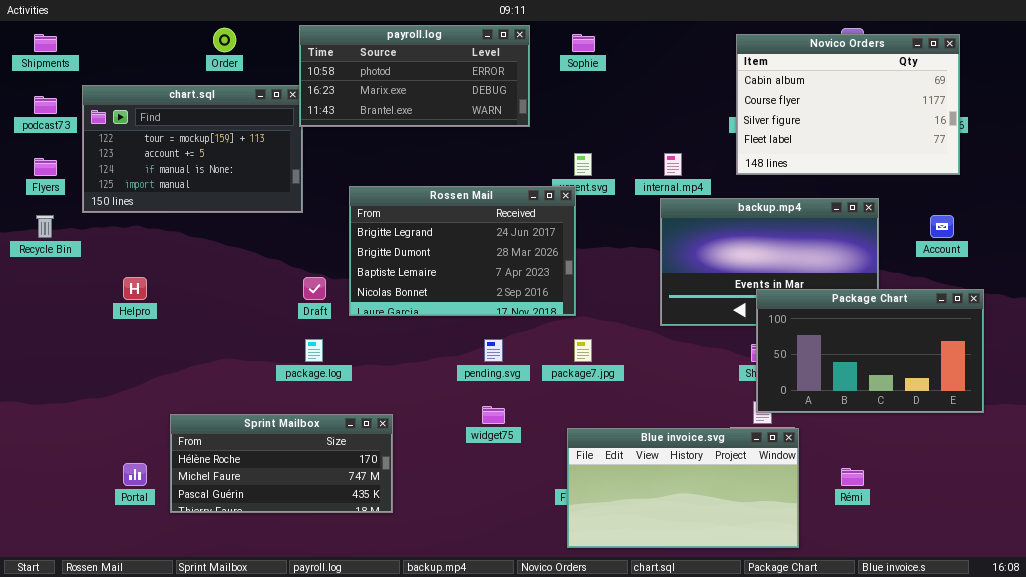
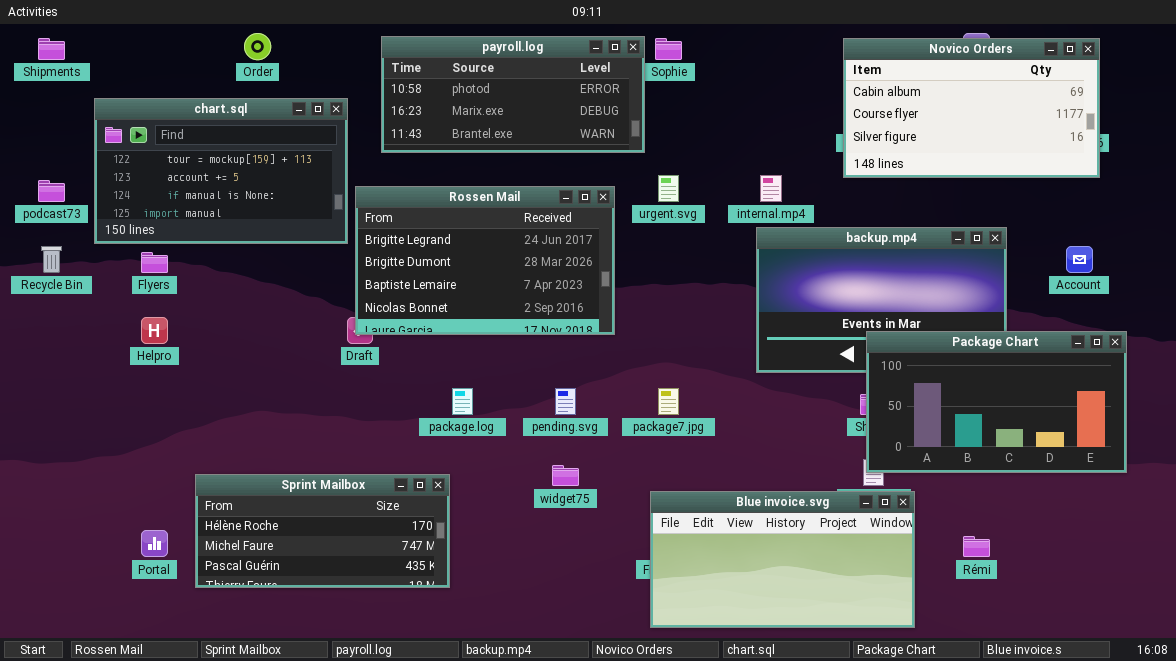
payroll.log: [299,25,530,127] -> [381,36,645,153], moved
Novico Orders: [736,34,960,175] -> [843,38,1100,178], resized
podcast73: [34,96,57,114] -> [38,180,65,202], moved
Flyers: [34,158,57,176] -> [141,252,168,273], moved
Rossen Mail: [349,186,576,316] -> [355,186,615,335], moved
package.log: [305,339,323,362] -> [452,388,473,415], moved

